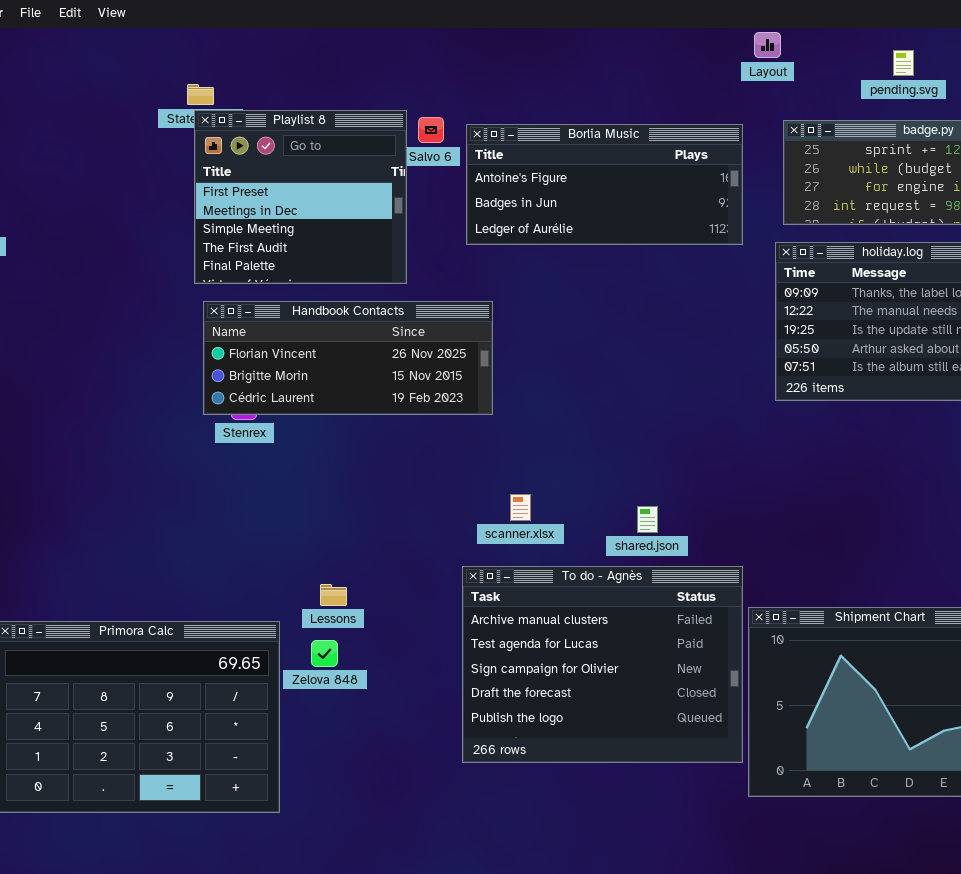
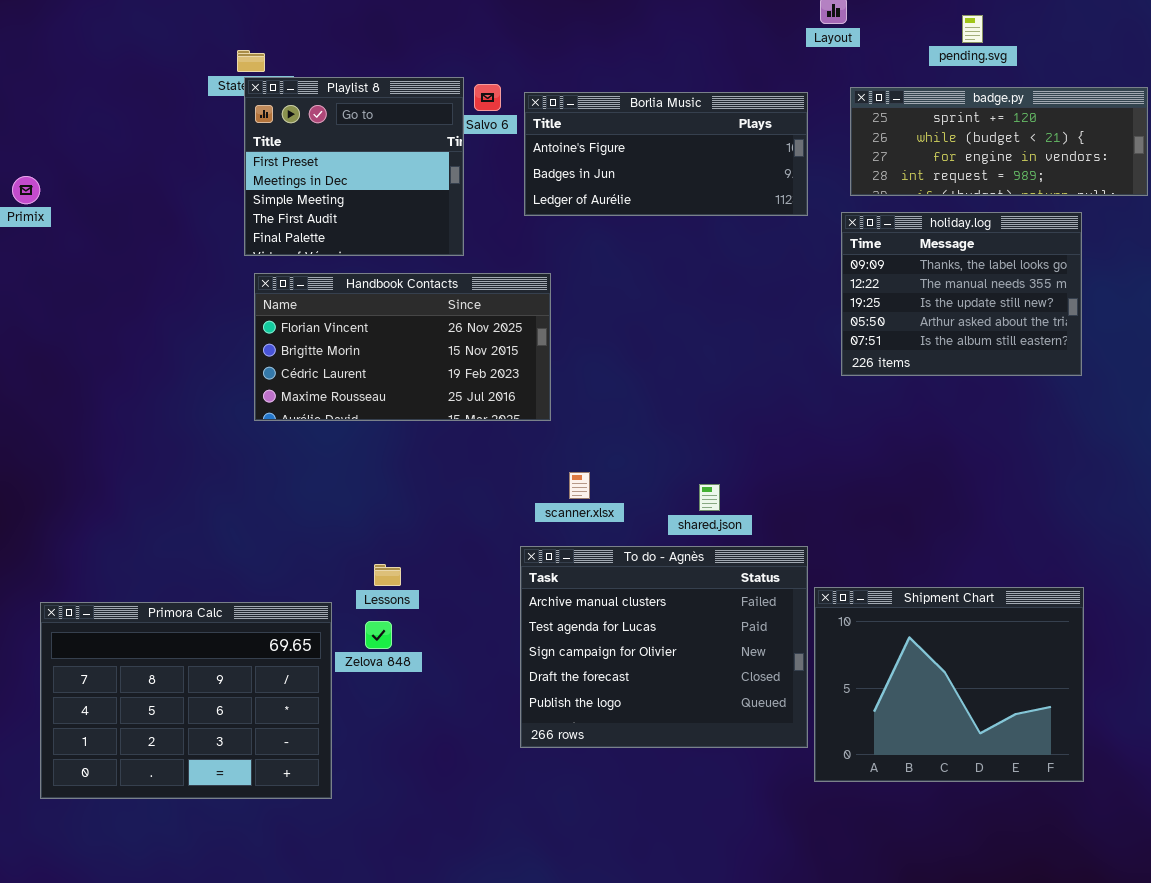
Handbook Contacts: [203,301,493,415] -> [254,273,551,421], resized

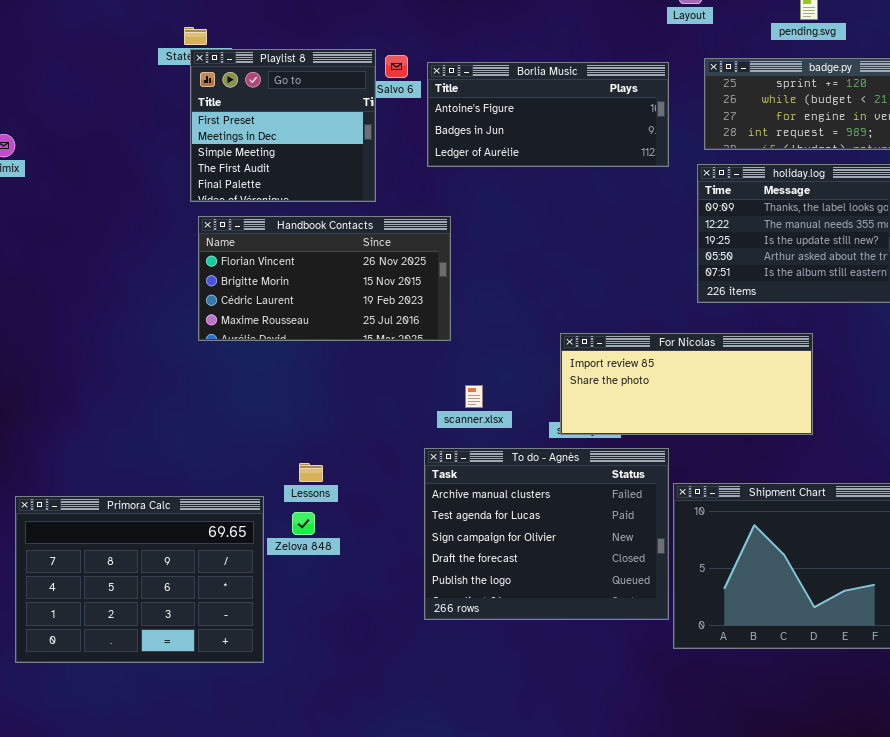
For Nicolas: none -> [560,333,813,435], opened

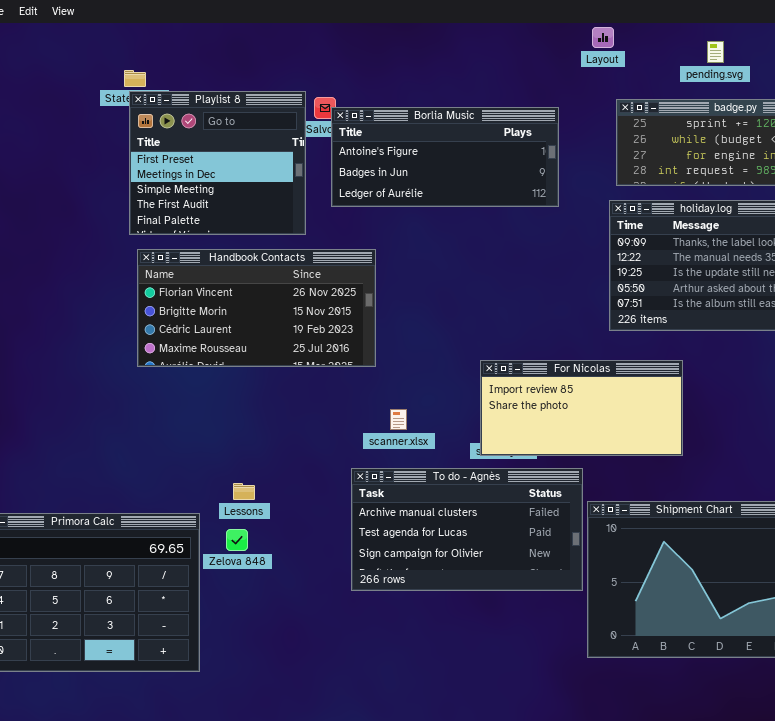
Borlia Music: [427,62,669,167] -> [331,107,559,207], moved
For Nicolas: [560,333,813,435] -> [480,360,683,456], resized
To do - Agnès: [424,448,669,620] -> [351,468,583,591], resized

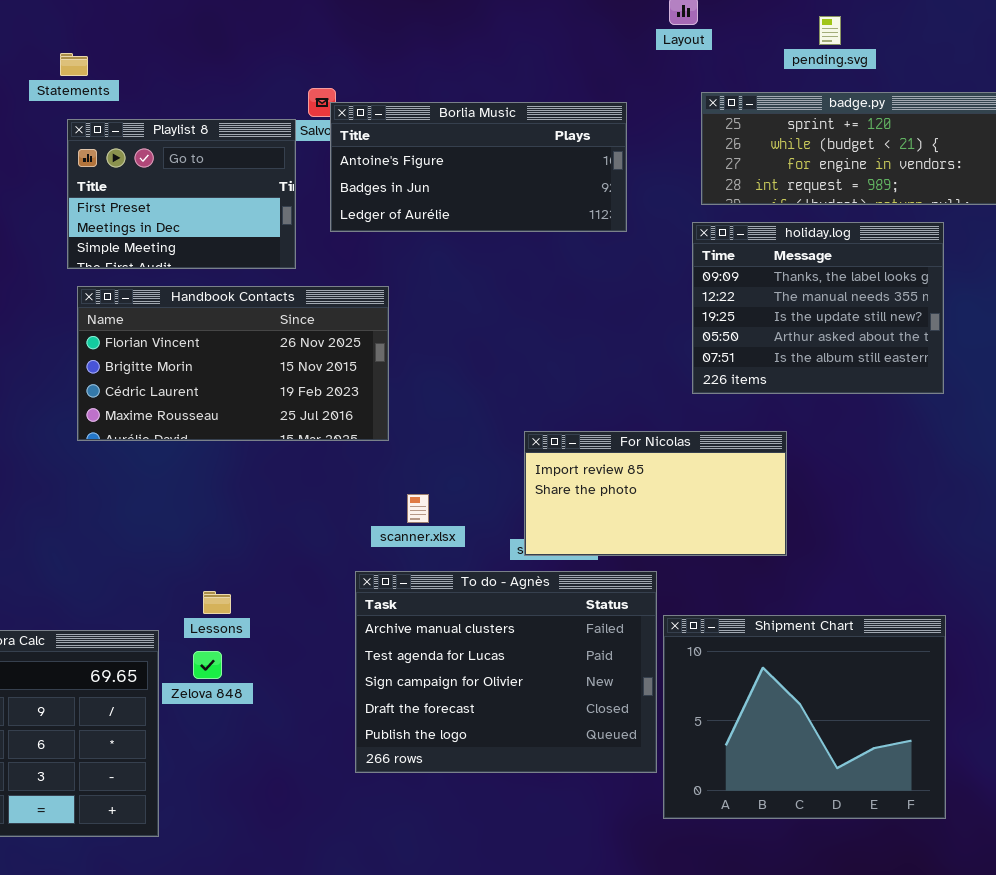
Playlist 8: [129,91,306,235] -> [67,119,296,269], resized
To do - Agnès: [351,468,583,591] -> [355,571,657,773], resized

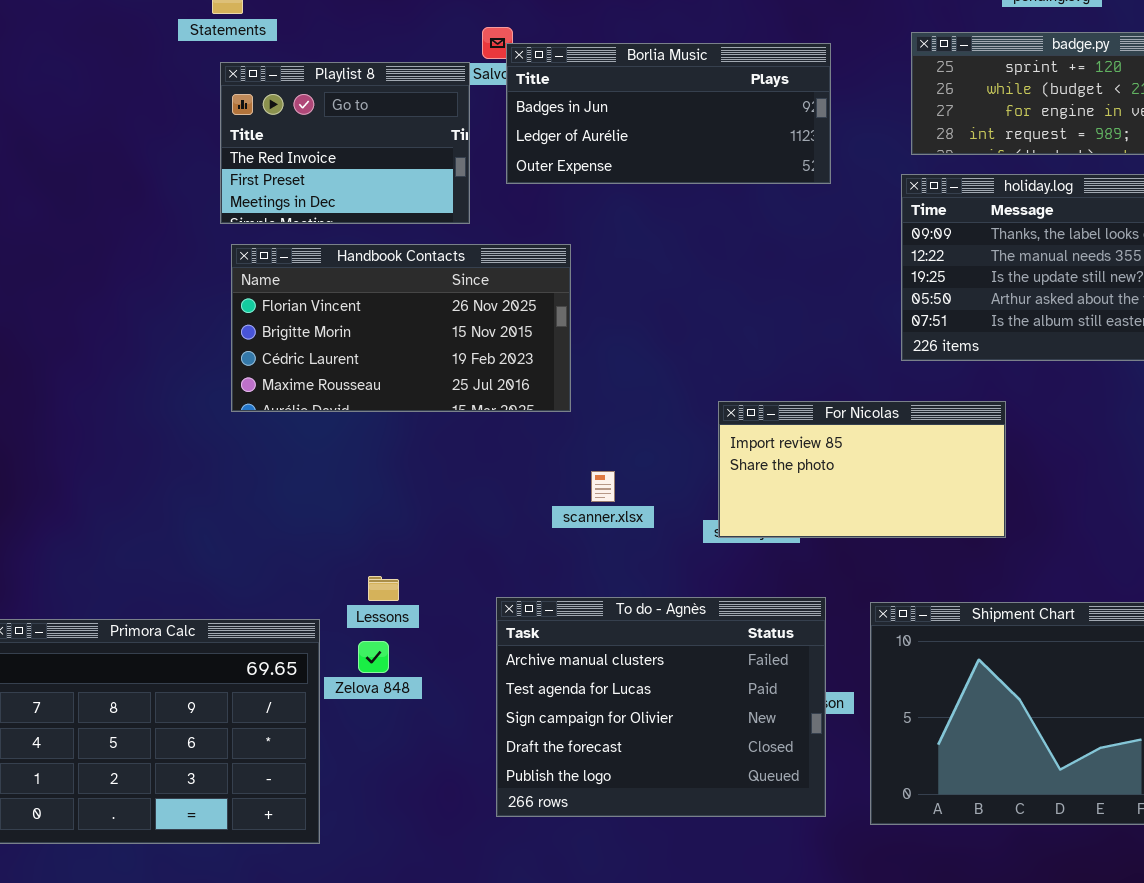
Borlia Music: [330,102,627,232] -> [506,43,831,184], scrolled down 1 row
Playlist 8: [67,119,296,269] -> [220,62,470,224], scrolled up 1 row
To do - Agnès: [355,571,657,773] -> [496,597,826,817], moved

